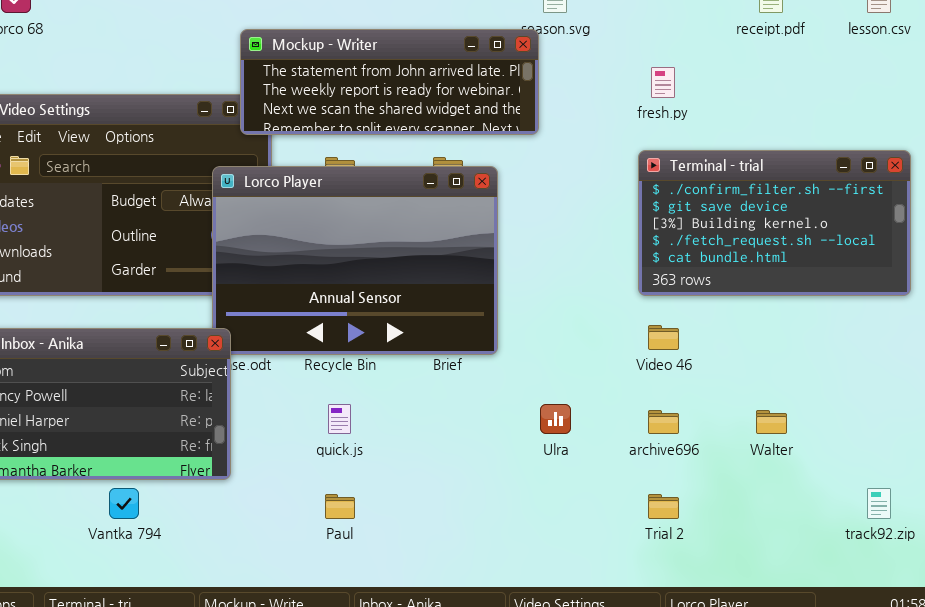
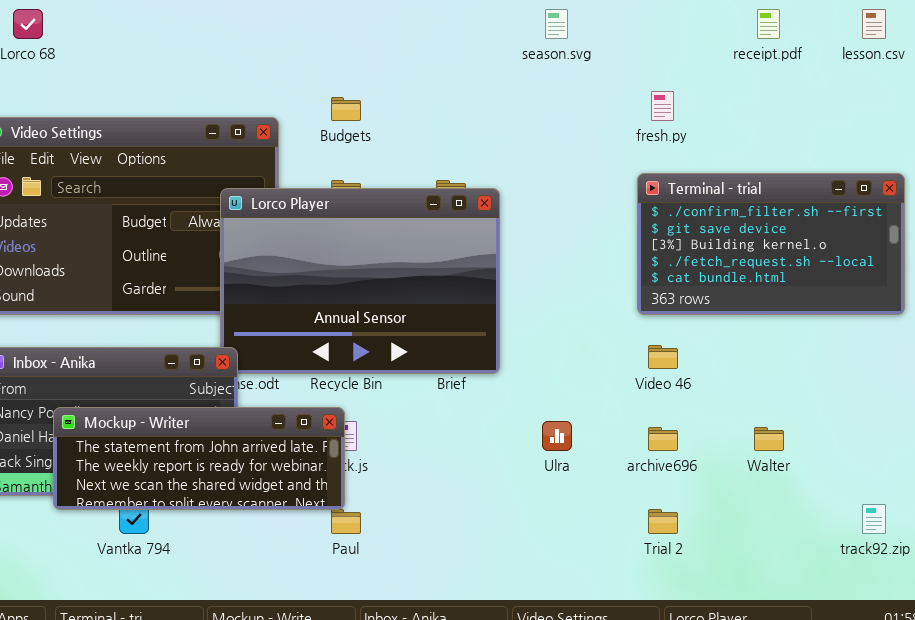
Mockup - Writer: [240,29,539,135] -> [53,407,345,510], moved

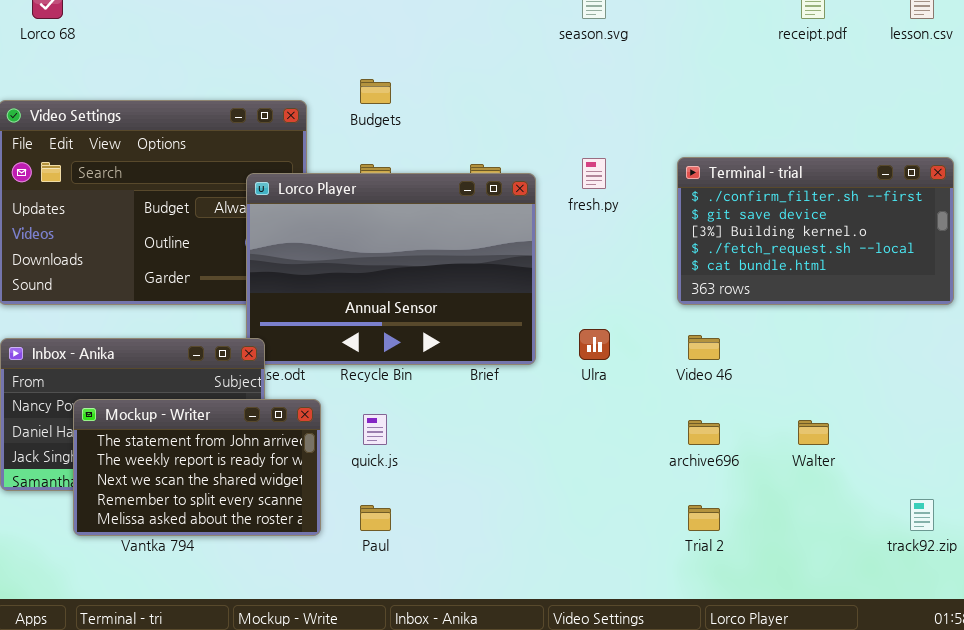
fresh.py: [651,91,674,121] -> [582,158,606,189], moved
Mockup - Writer: [53,407,345,510] -> [73,399,321,536], resized
Ulra: [542,421,572,451] -> [579,329,610,360], moved

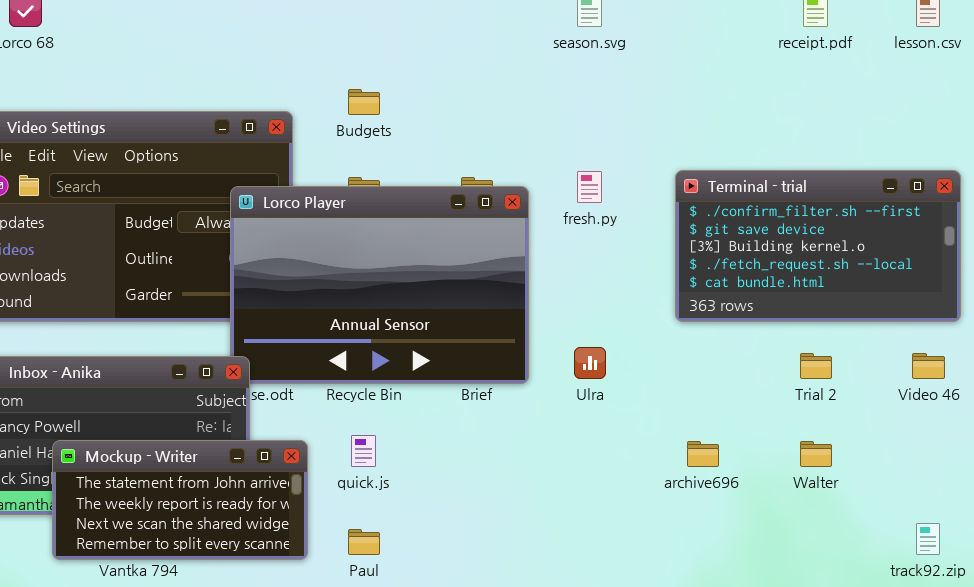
Video 46: [688,335,720,360] -> [912,353,945,379], moved
Mockup - Writer: [73,399,321,536] -> [52,440,308,560], resized
Trial 2: [688,505,720,531] -> [800,353,832,379], moved

